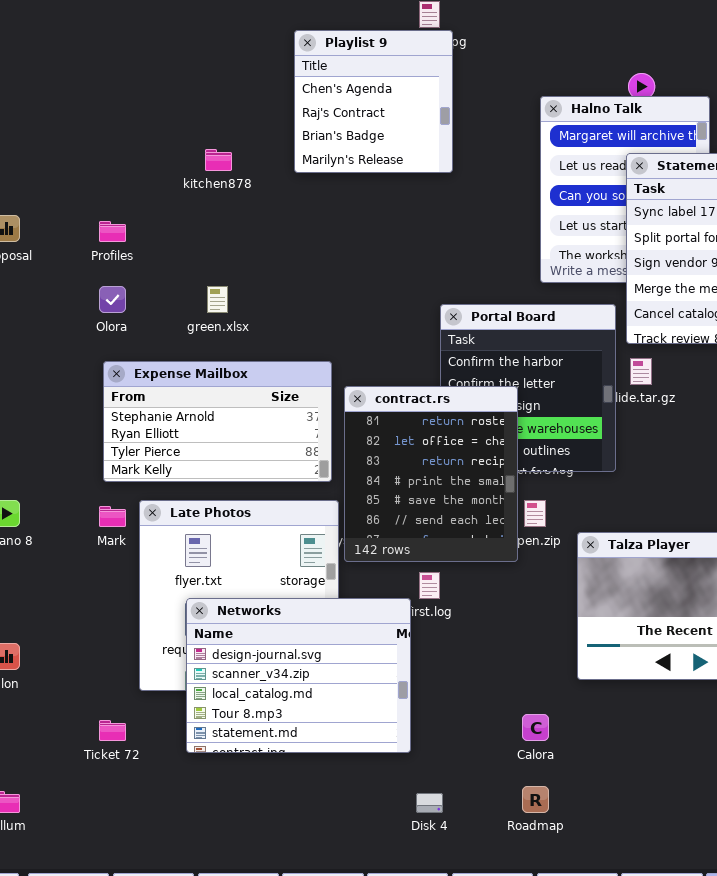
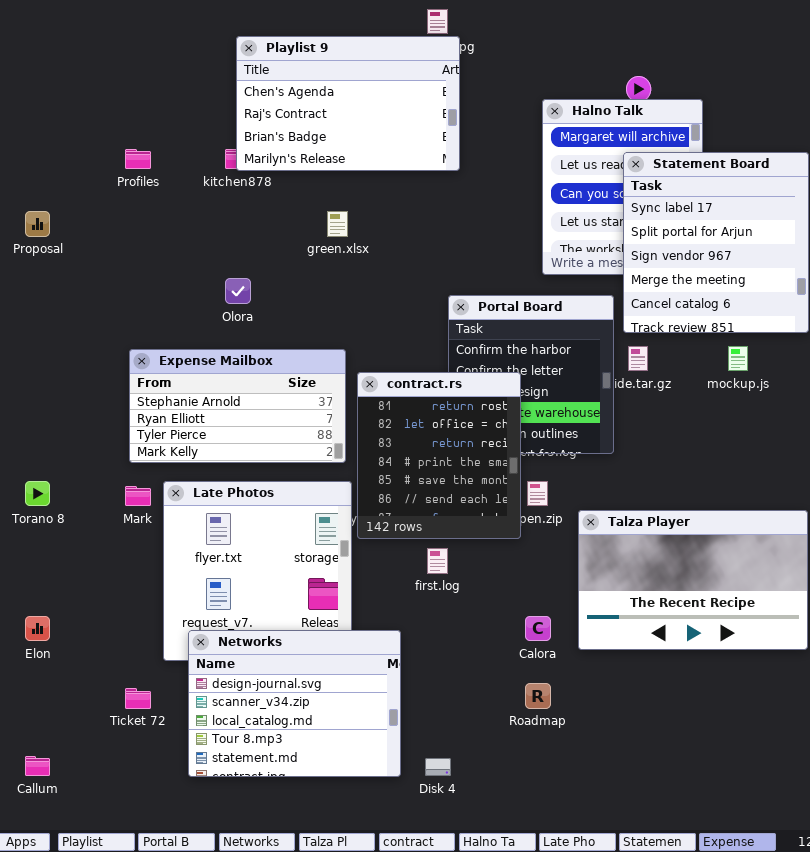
Playlist 9: [294,30,453,173] -> [236,36,460,171], resized
Profiles: [99,221,126,242] -> [125,149,151,169], moved
Olora: [99,286,126,313] -> [225,278,251,304], moved
green.xlsx: [207,286,228,313] -> [327,211,348,237], moved
Networks: [186,598,411,753] -> [188,630,401,777], moved
Calora: [522,714,549,741] -> [525,616,551,641], moved
Roadmap: [522,786,549,813] -> [525,683,551,709], moved

